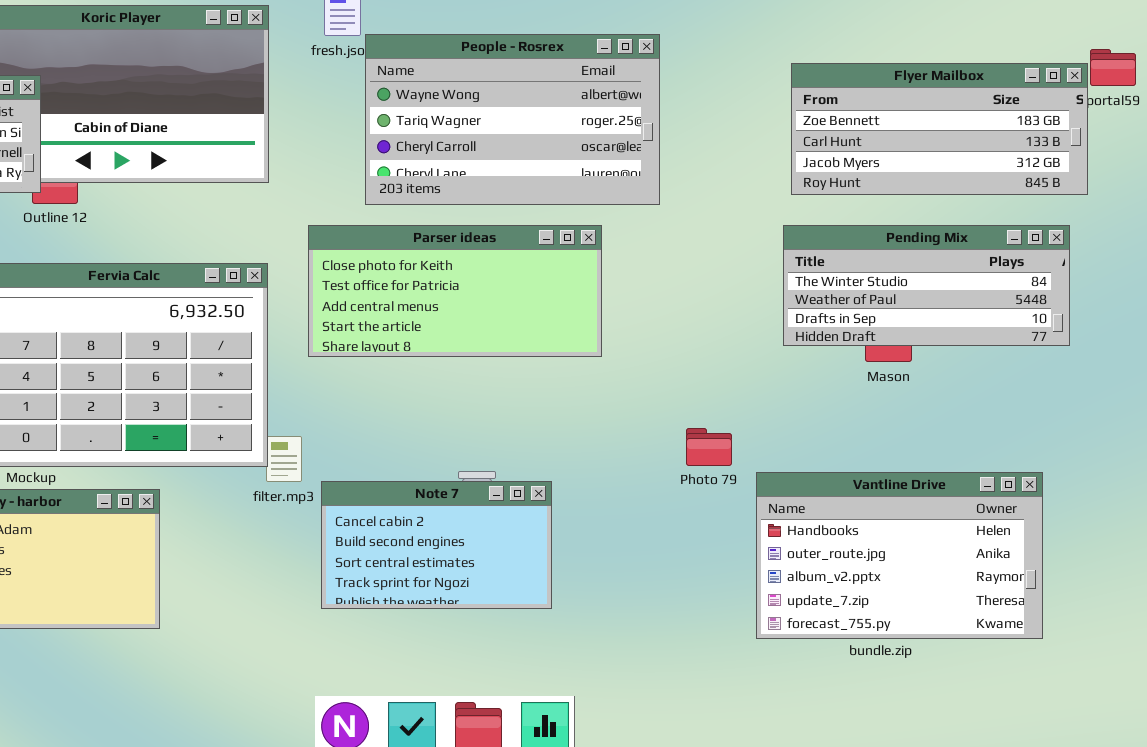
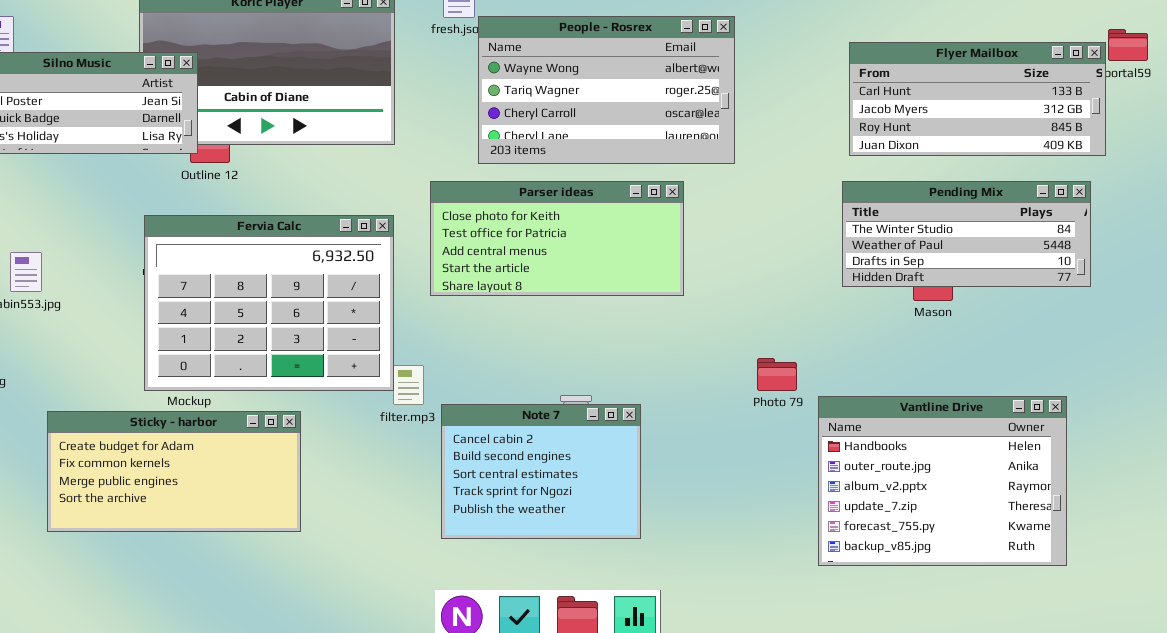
Flyer Mailbox: [791,63,1088,195] -> [849,42,1106,156], scrolled down 1 row
Vantline Drive: [756,472,1043,639] -> [818,396,1067,566], resized
Note 7: [321,481,552,609] -> [441,404,641,539], resized

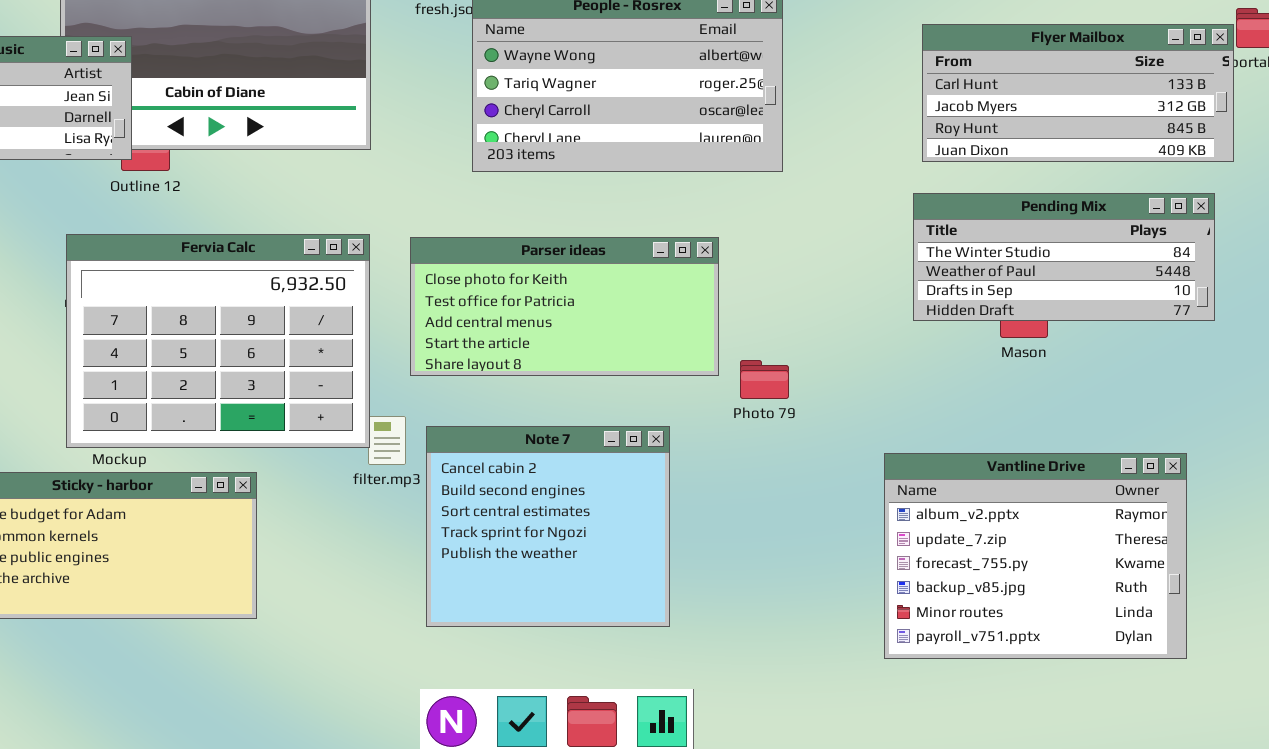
Parser ideas: [430,181,684,296] -> [410,237,719,376], moved
Photo 79: [757,358,797,391] -> [740,360,789,399], moved
Vantline Drive: [818,396,1067,566] -> [884,453,1187,659], scrolled down 2 rows
Note 7: [441,404,641,539] -> [426,426,670,627], resized

